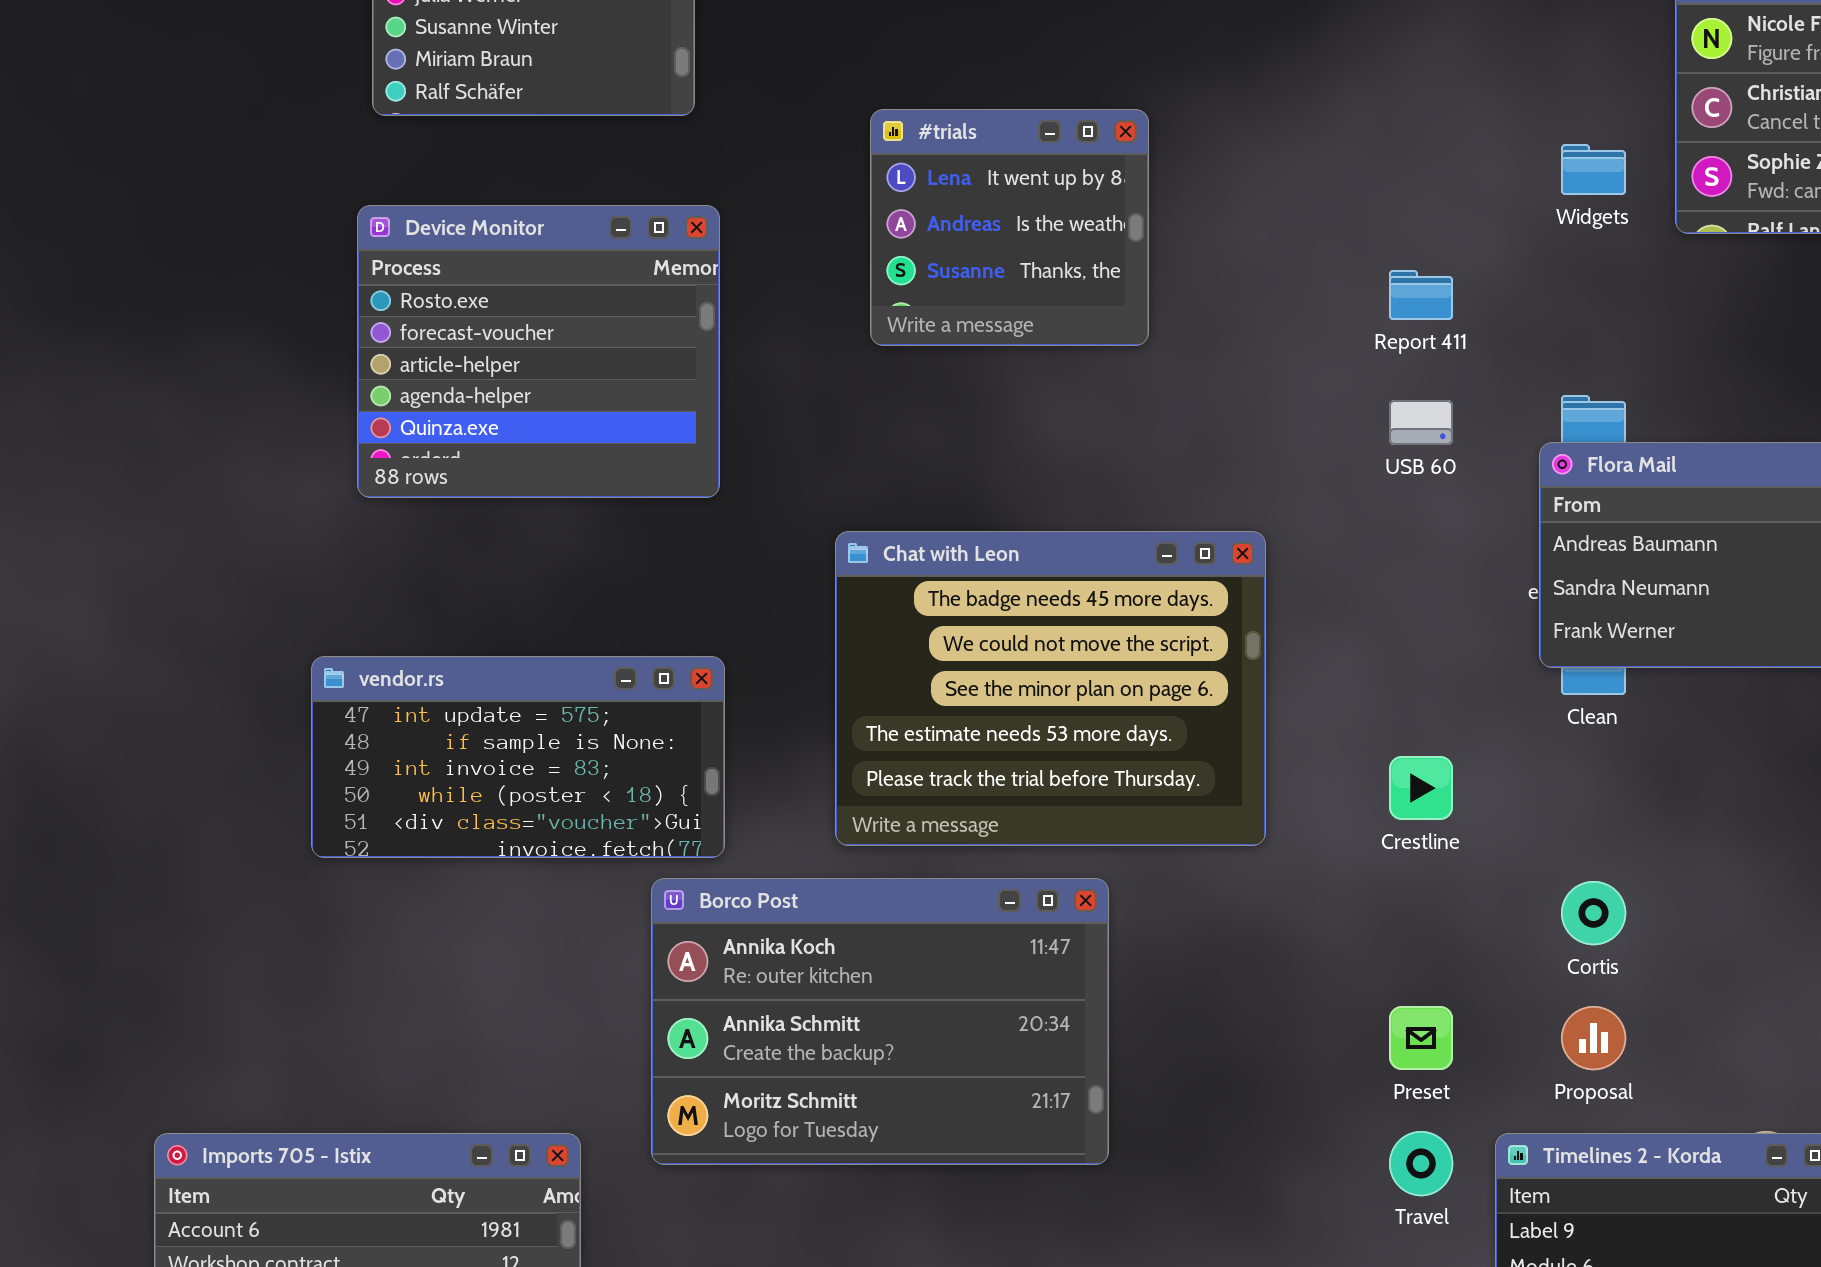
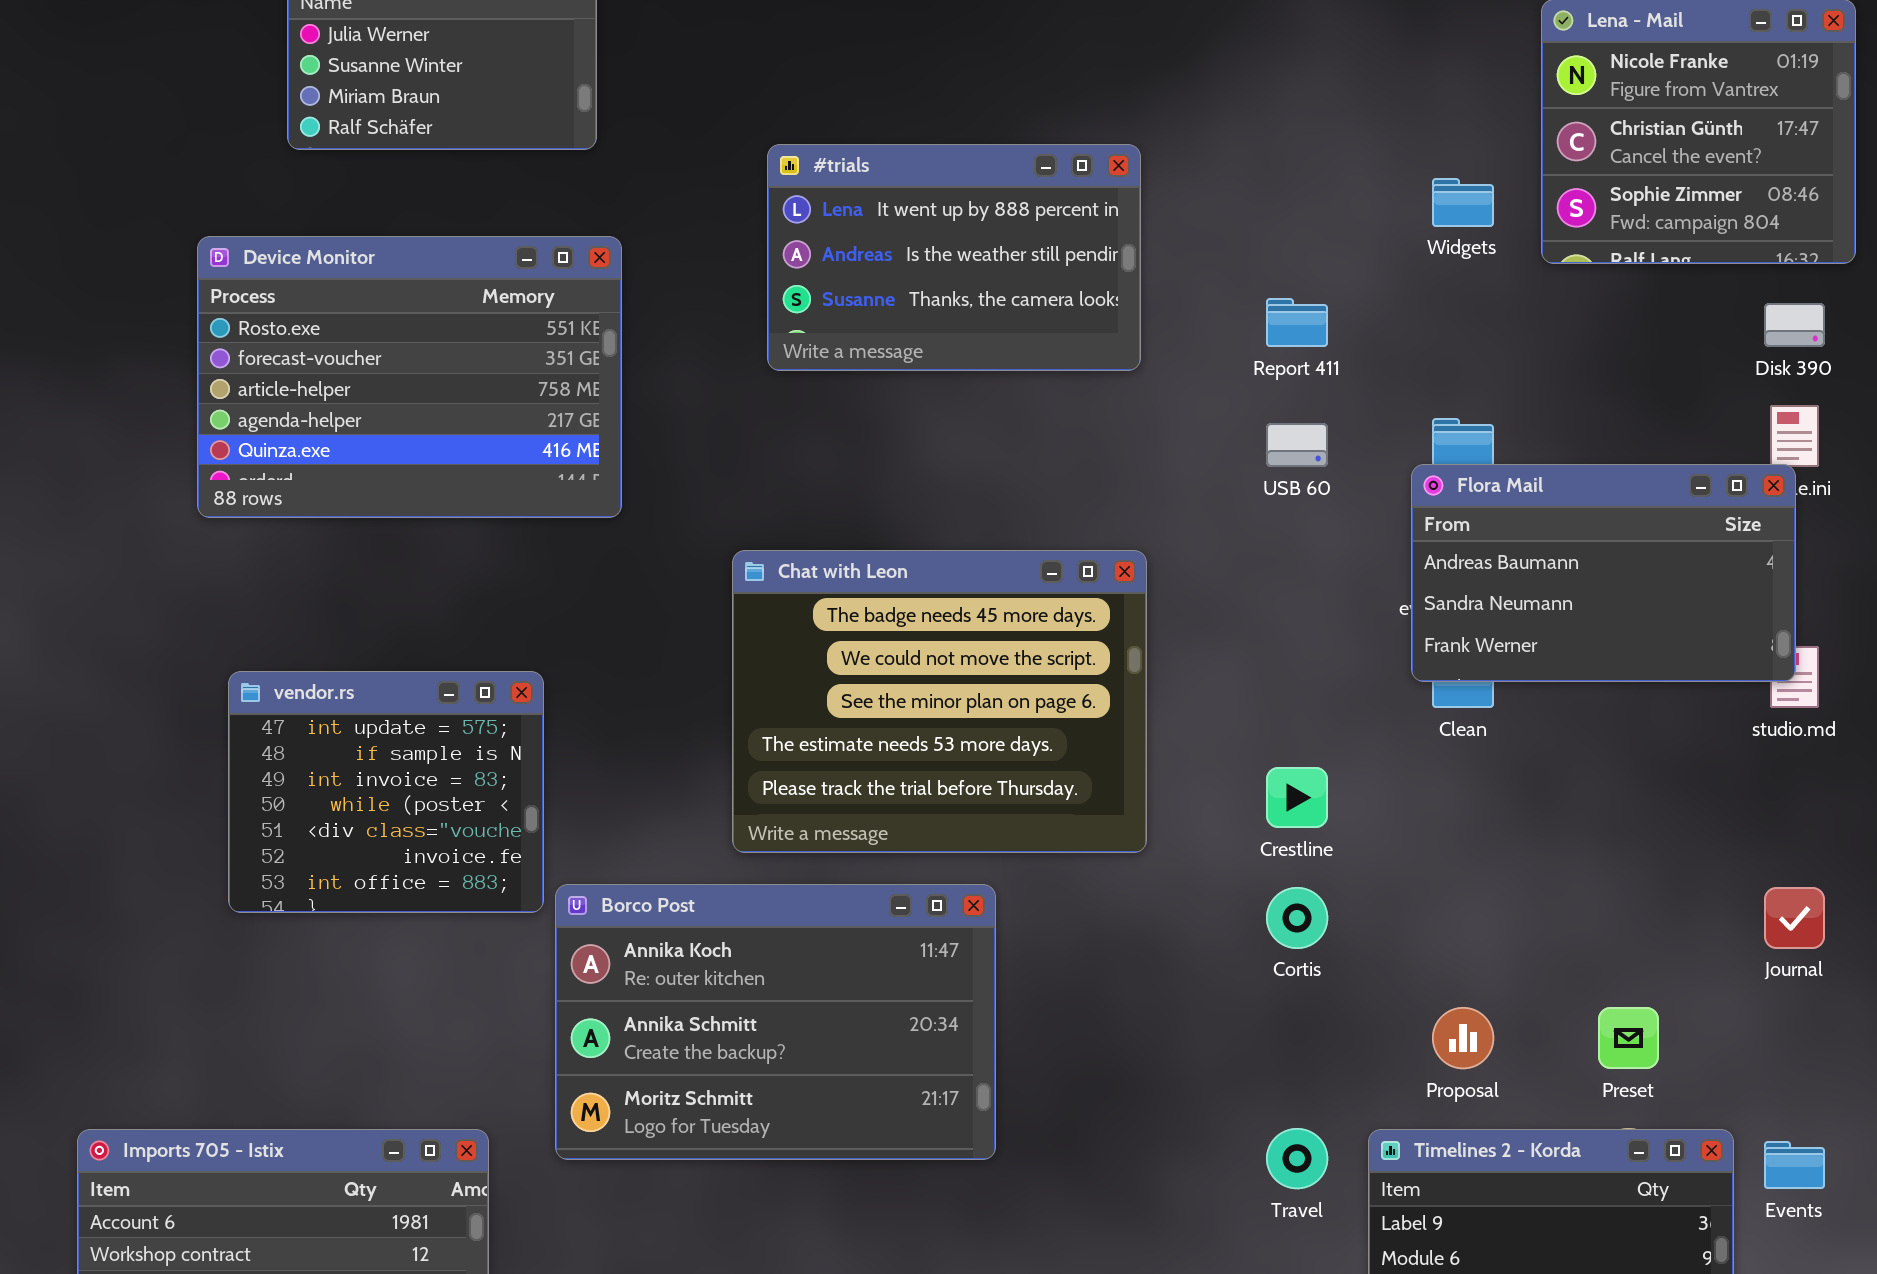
#trials: [870,109,1149,346] -> [767,144,1141,371], resized
Device Monitor: [357,205,720,498] -> [197,236,622,518], resized
vendor.rs: [311,656,725,858] -> [228,671,544,913], resized
Cortis: [1561,881,1626,945] -> [1266,887,1328,949], moved
Preset: [1389,1006,1453,1070] -> [1598,1007,1659,1069], moved

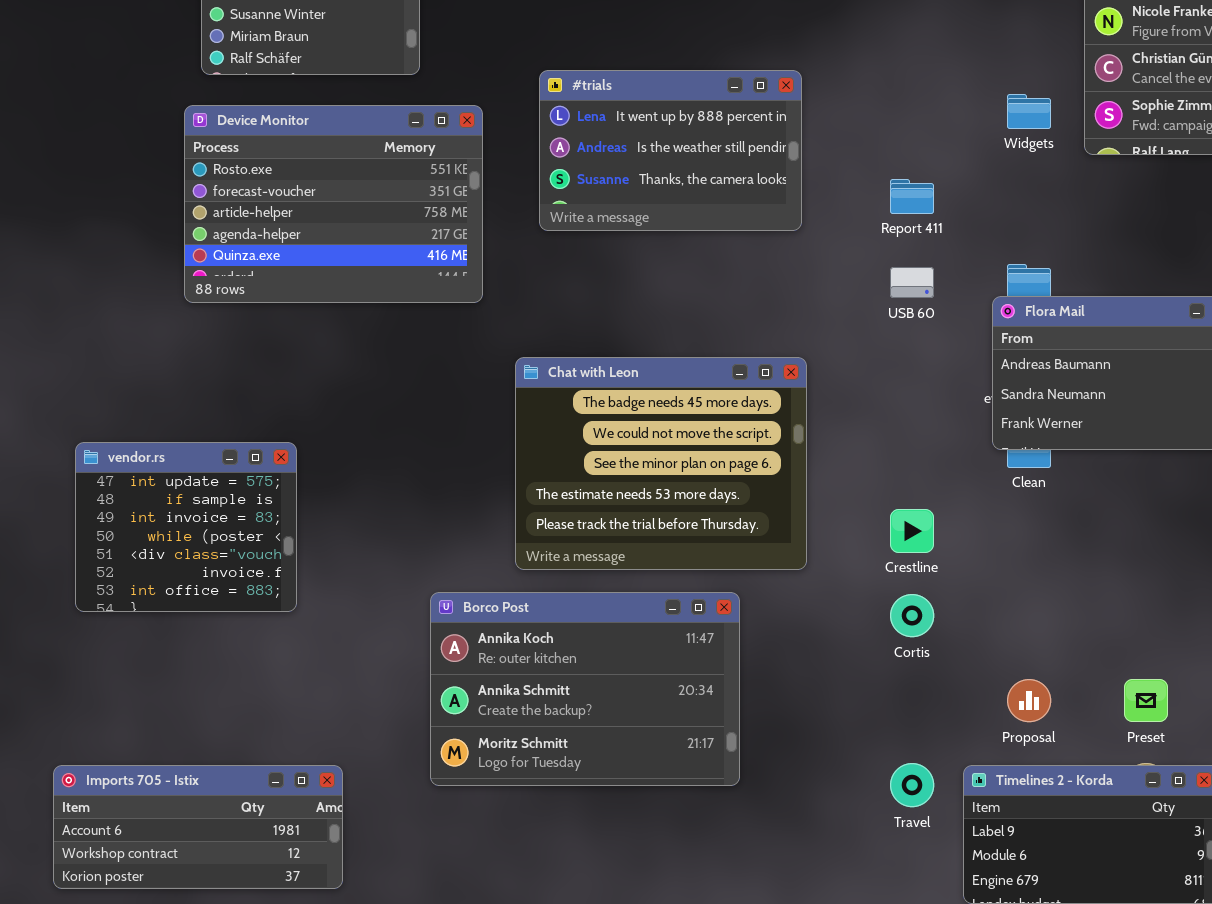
Device Monitor: [197,236,622,518] -> [184,105,483,303], moved
vendor.rs: [228,671,544,913] -> [75,442,297,612], moved
Borco Post: [555,884,996,1160] -> [430,592,740,786], moved

